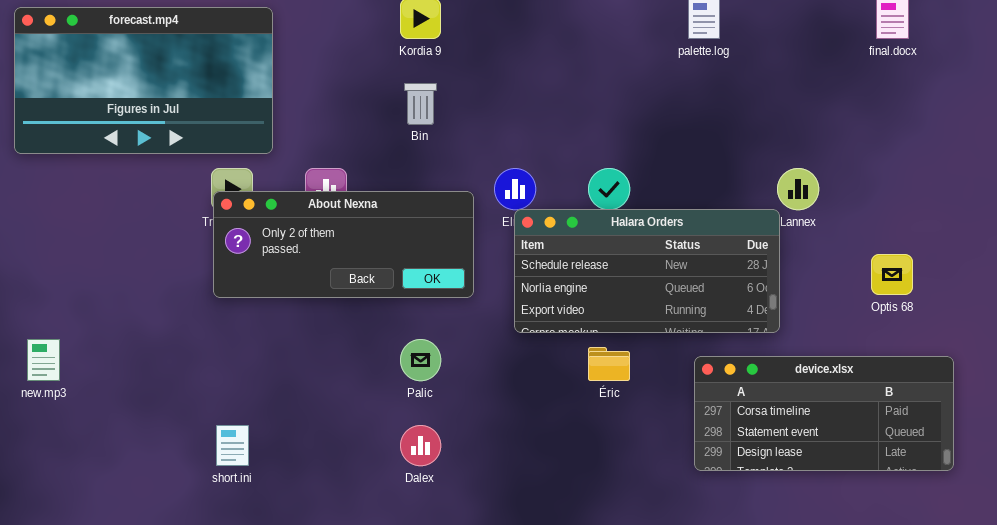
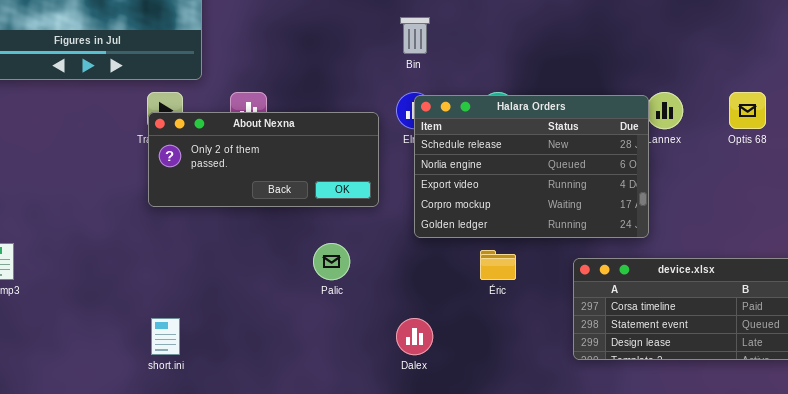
Bin: [404,83,437,125] -> [400,17,430,54], moved
Halara Orders: [514,209,780,333] -> [414,95,649,238], resized
Optis 68: [871,254,913,295] -> [729,92,766,129], moved
Dalex: [400,425,441,466] -> [396,318,433,355], moved

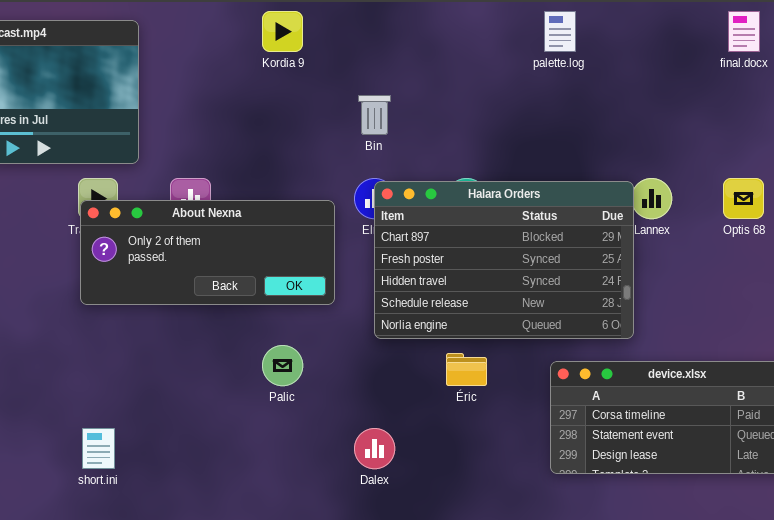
Halara Orders: [414,95,649,238] -> [374,181,634,339], scrolled up 3 rows

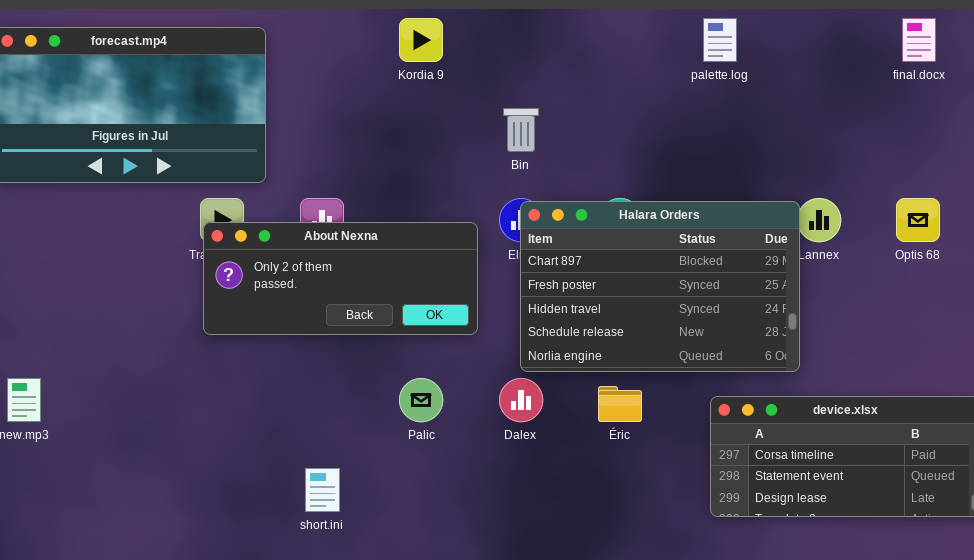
short.ini: [82,428,115,469] -> [305,468,340,512], moved
Dalex: [354,428,395,469] -> [499,378,543,422], moved

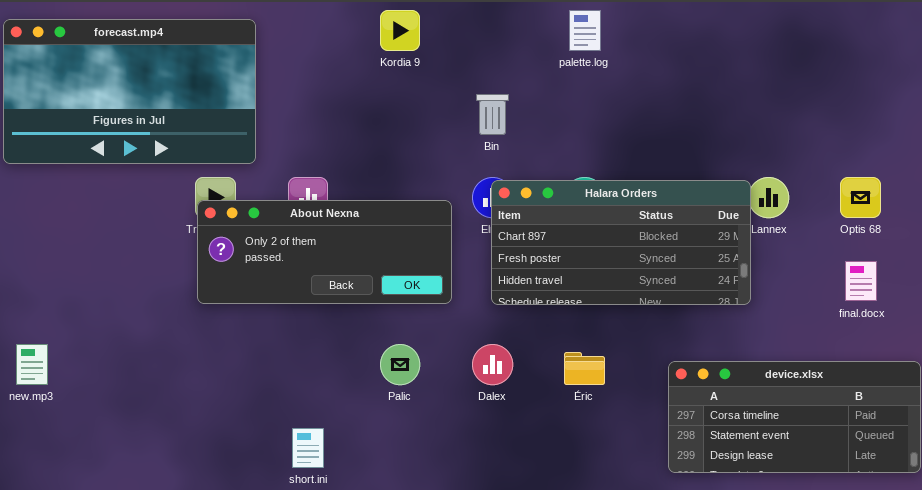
palette.log: [703,18,737,62] -> [569,10,601,51], moved
final.docx: [902,18,936,62] -> [845,261,877,301], moved
Halara Orders: [520,201,800,372] -> [491,180,751,305], resized

